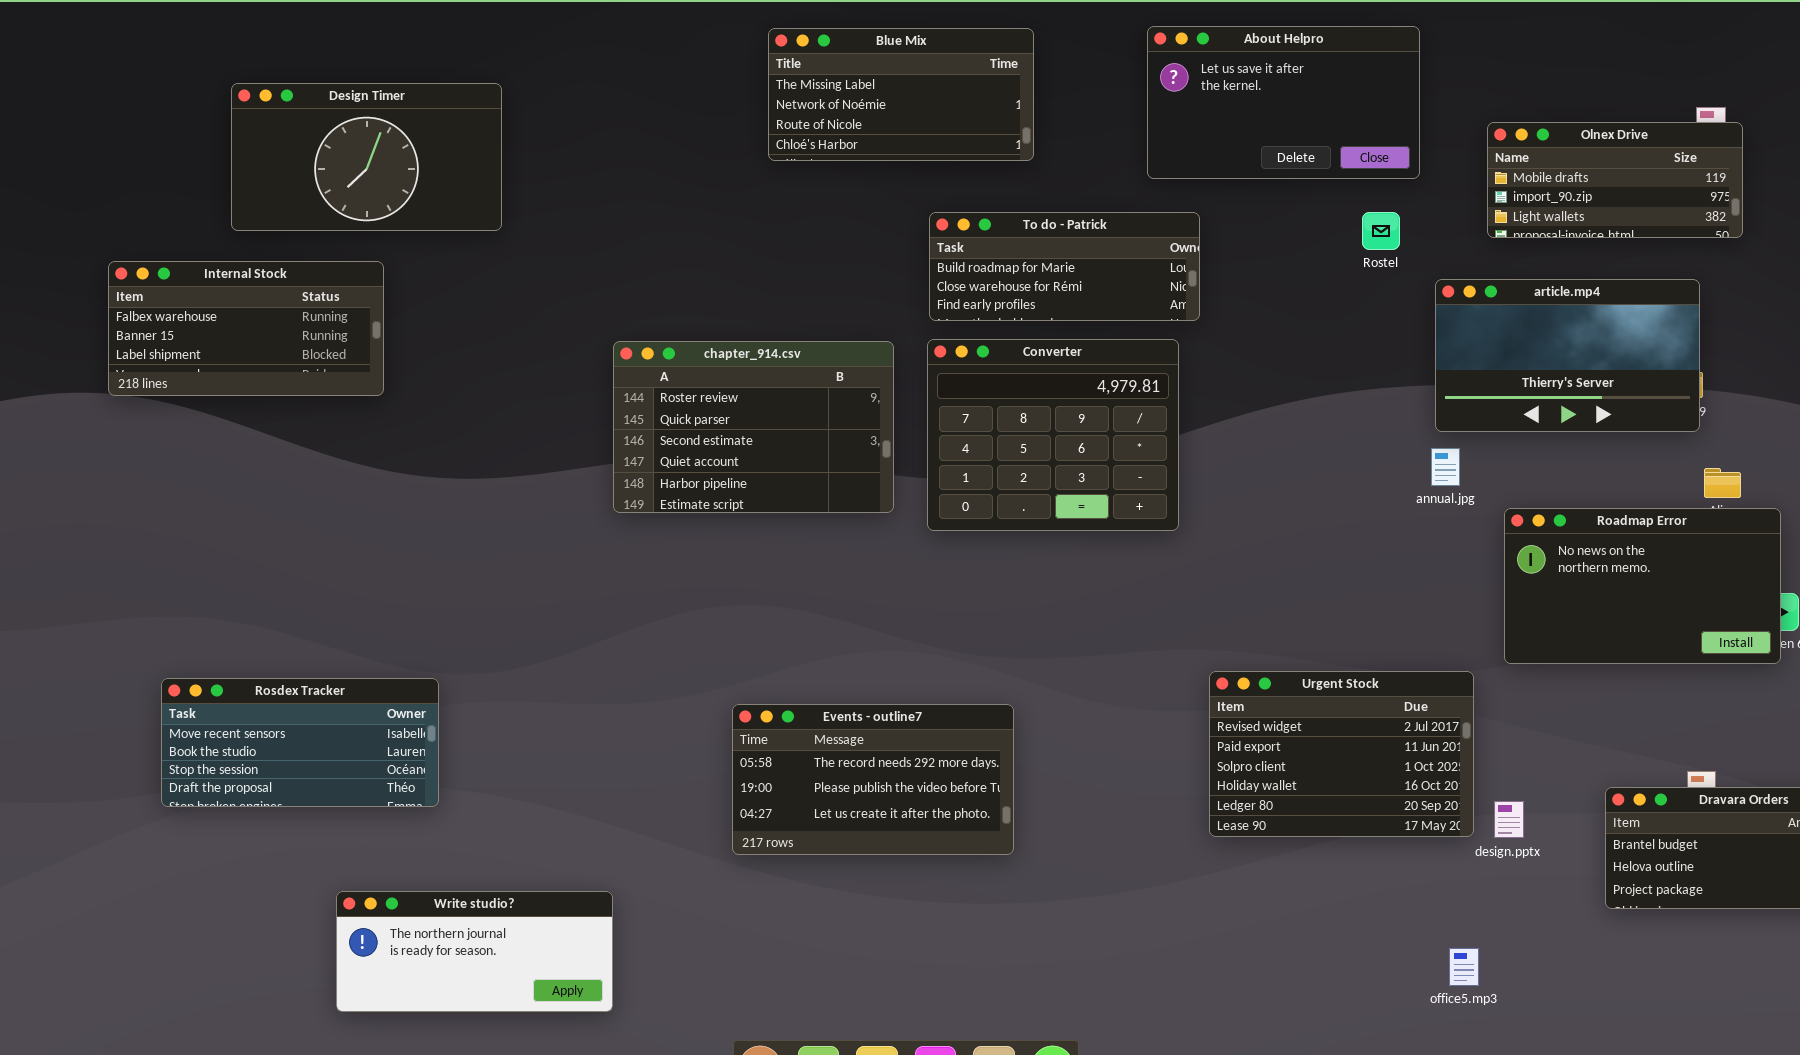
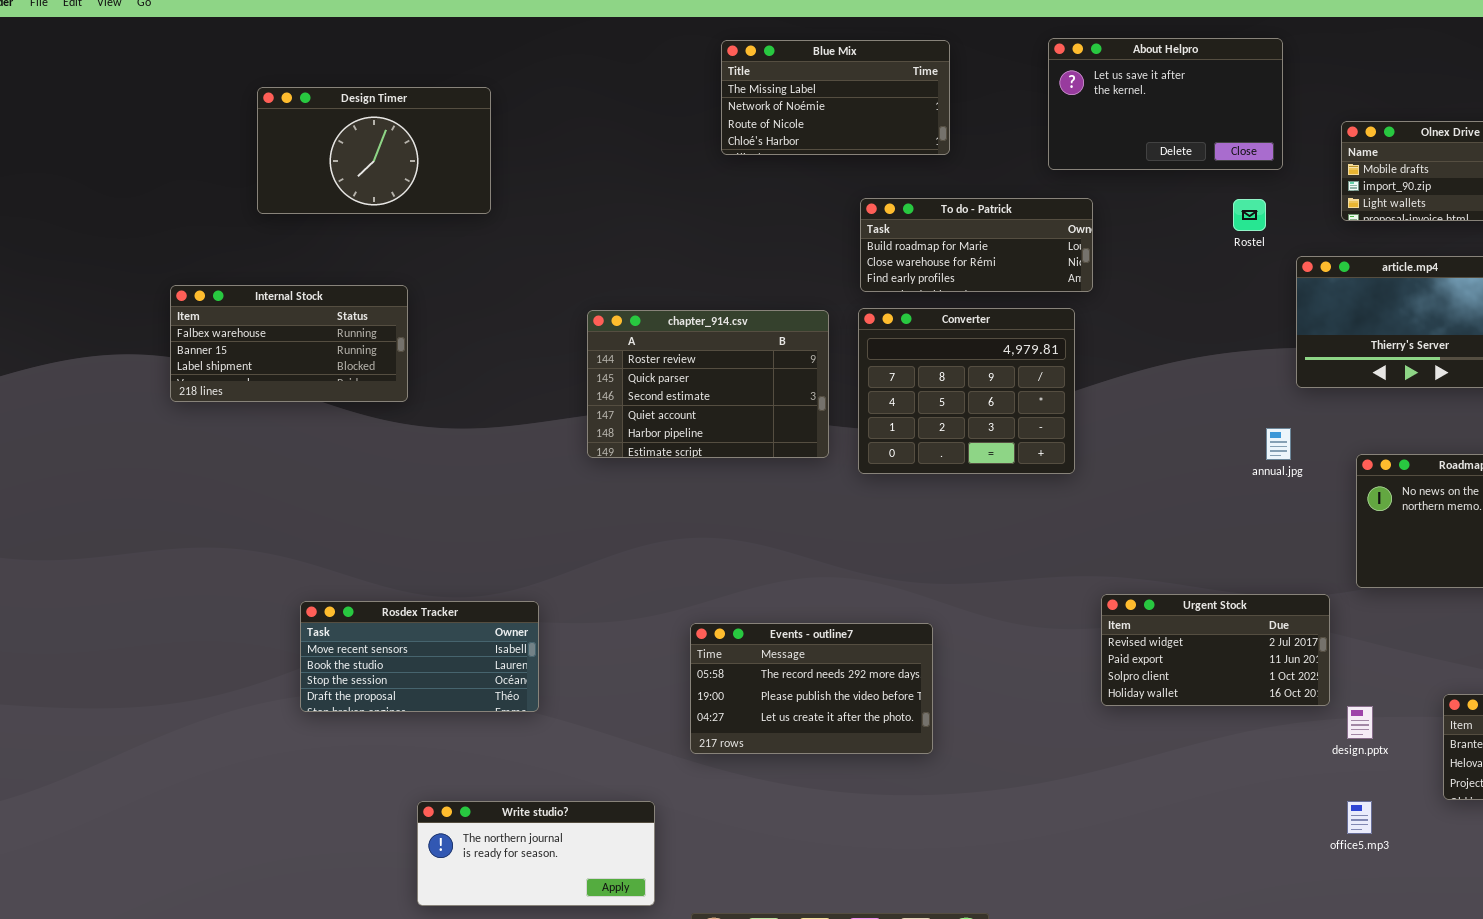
Internal Stock: [108,261,384,396] -> [170,285,408,402], moved
annual.jpg: [1431,448,1460,486] -> [1266,428,1291,460], moved
Urgent Stock: [1209,671,1474,837] -> [1101,594,1330,706], resized
Rosdex Tracker: [161,678,439,807] -> [300,601,539,712], moved
Write studio?: [336,891,613,1012] -> [417,801,655,906], moved
office5.mp3: [1449,948,1479,986] -> [1347,801,1372,834], moved

